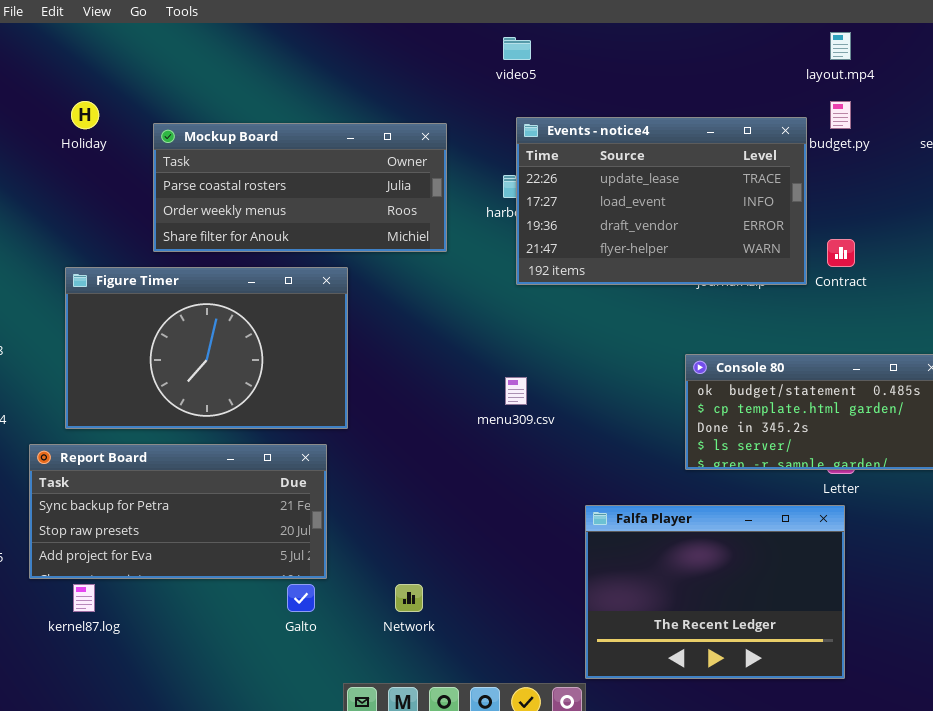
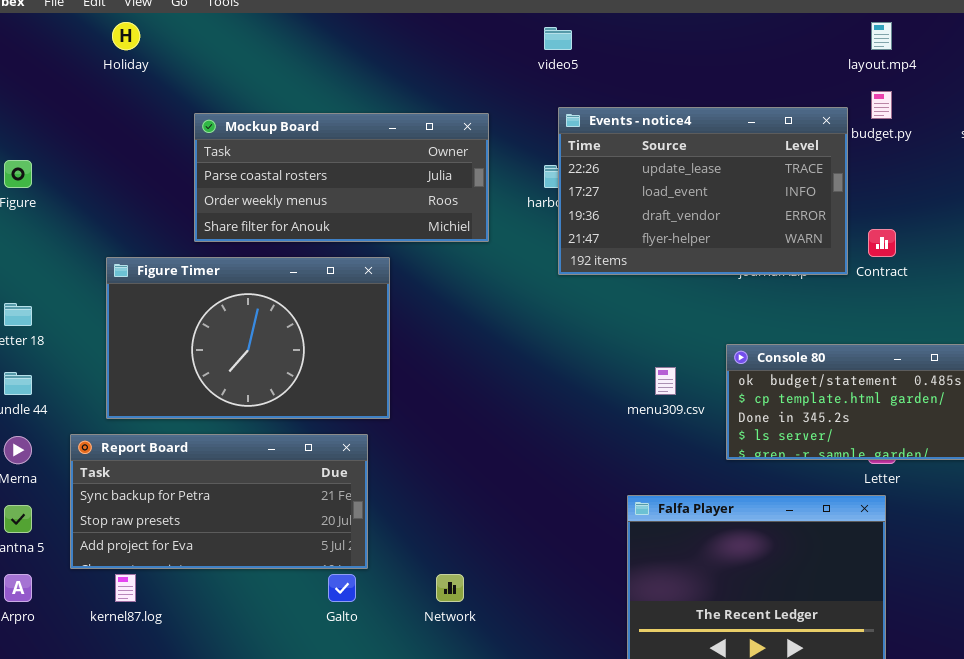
Holiday: [71,101,99,129] -> [112,22,140,50], moved
menu309.csv: [505,377,527,405] -> [655,367,676,395], moved

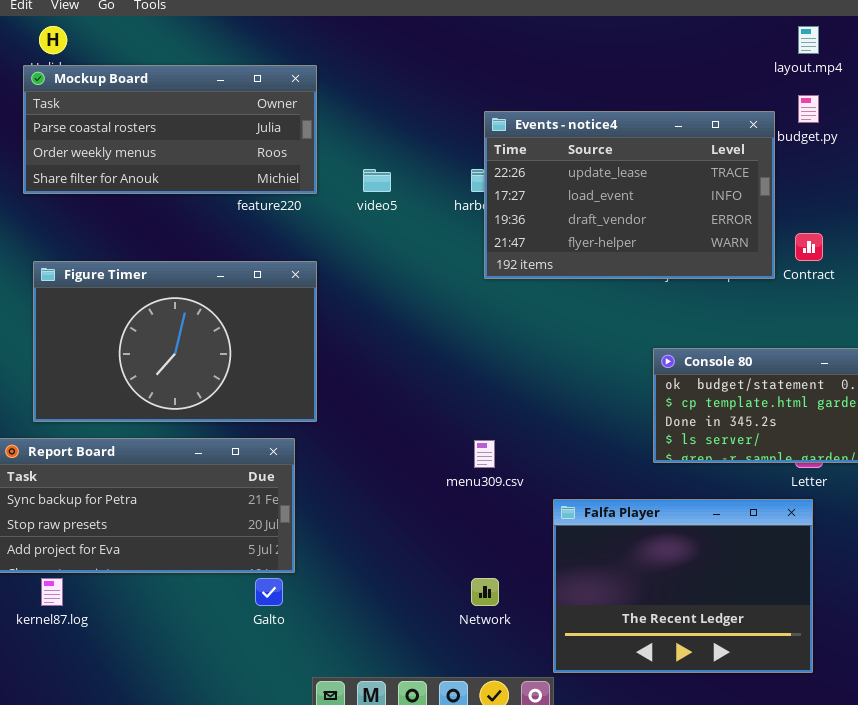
video5: [544,27,572,50] -> [363,169,391,192], moved
Mockup Board: [194,113,489,242] -> [23,65,317,194], moved
menu309.csv: [655,367,676,395] -> [474,440,495,468], moved
Network: [436,574,464,602] -> [471,578,499,606], moved

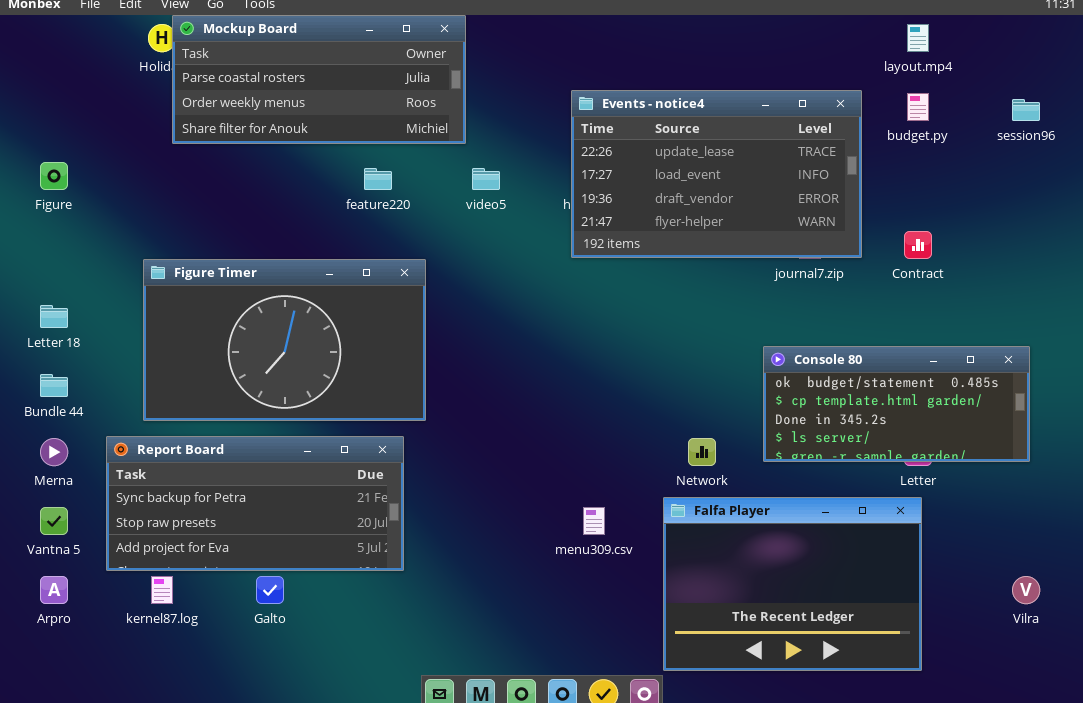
Mockup Board: [23,65,317,194] -> [172,15,466,144], moved
Events - notice4: [484,111,775,279] -> [571,90,862,258], moved
menu309.csv: [474,440,495,468] -> [583,507,605,535], moved
Galto: [255,578,283,606] -> [256,576,284,604], moved
Network: [471,578,499,606] -> [688,438,716,466], moved

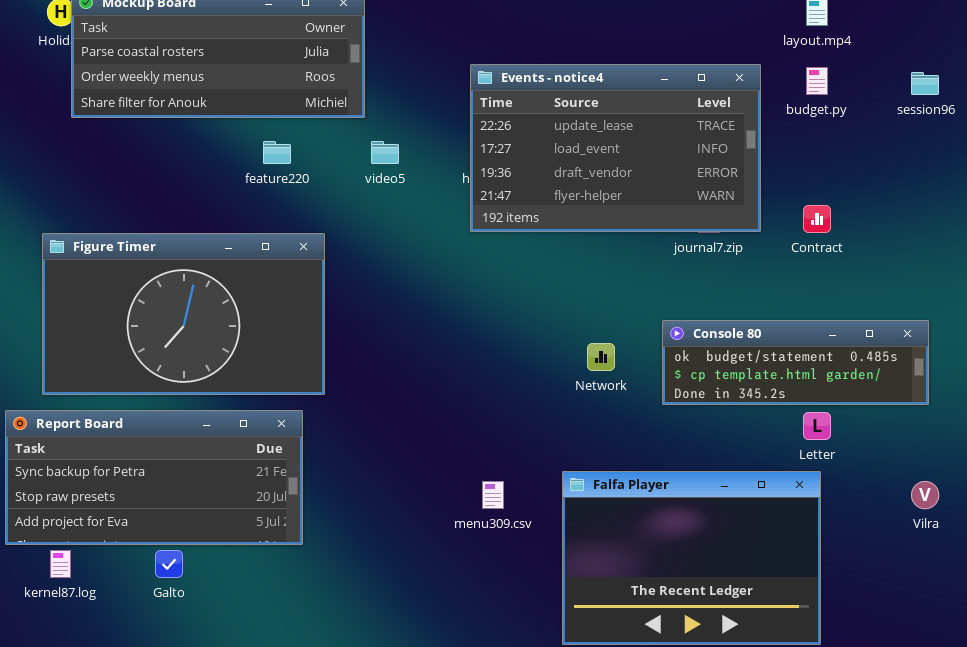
Console 80: [763,346,1030,462] -> [662,320,929,405], resized
Network: [688,438,716,466] -> [587,343,615,371], moved
Vilra: [1012,576,1040,604] -> [911,481,939,509], moved

